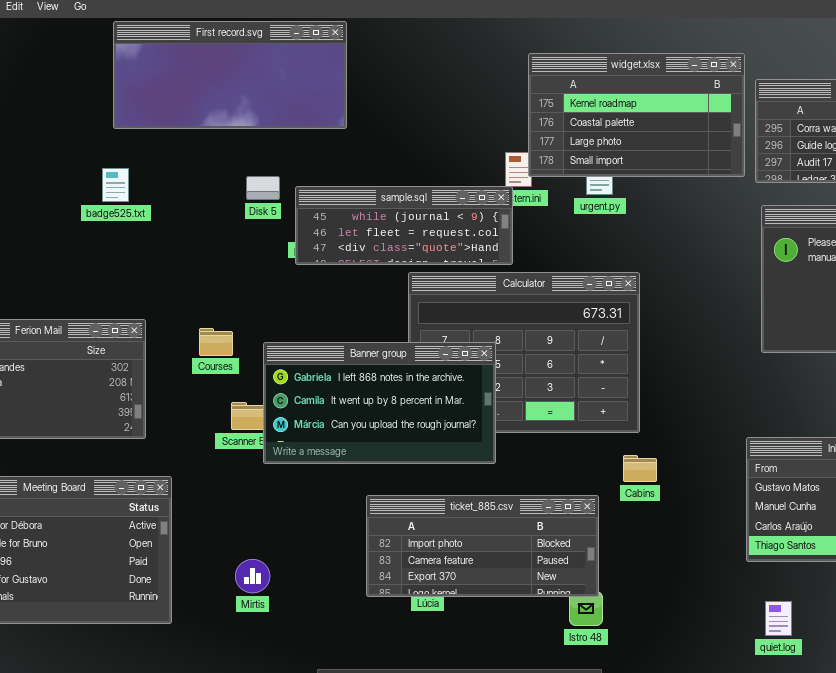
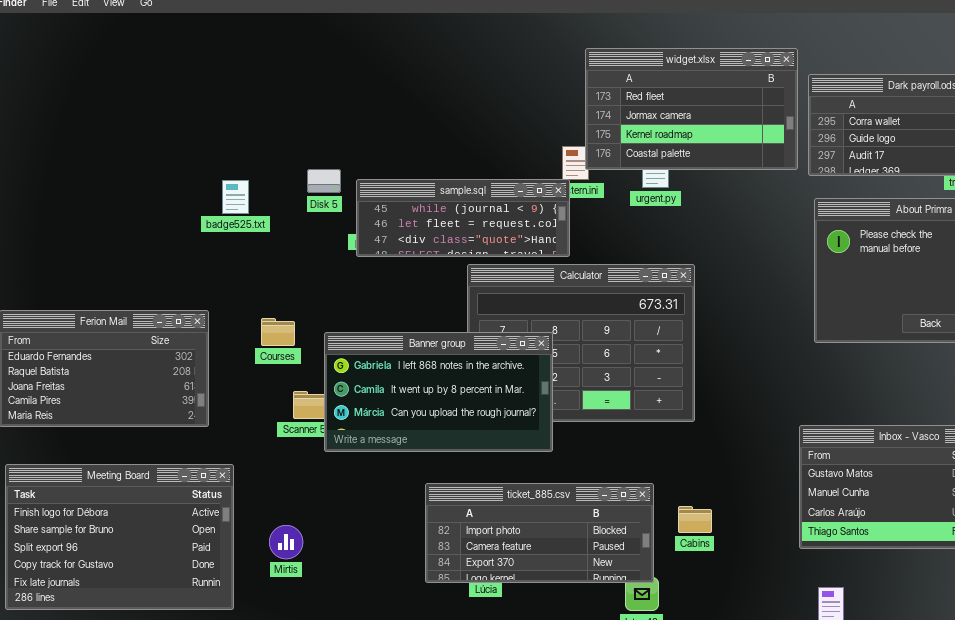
First record.svg: [113,21,347,129] -> none, closed
widget.xlsx: [528,53,745,177] -> [585,48,798,170], scrolled up 2 rows
badge525.txt: [102,168,129,202] -> [222,180,249,214], moved
Cabins: [623,455,657,482] -> [678,506,712,533], moved
Mirtis: [235,559,270,593] -> [269,525,303,559], moved

